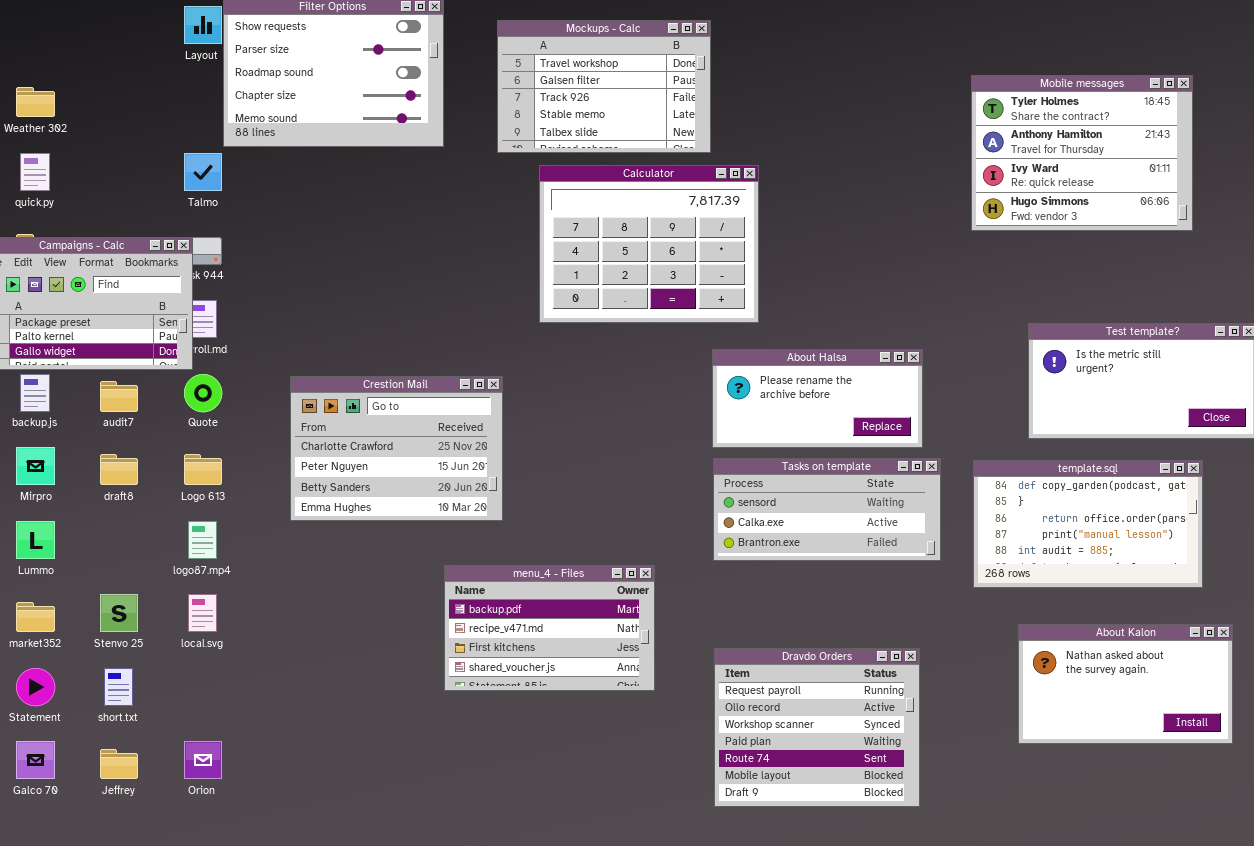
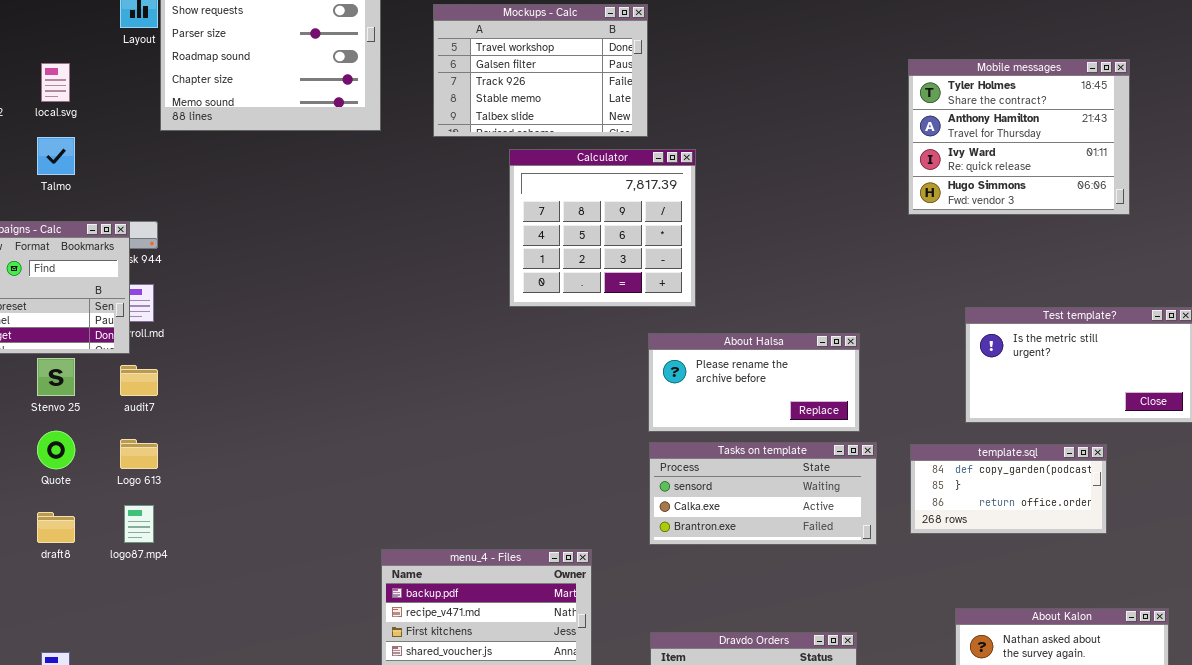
Talmo: [184,153,222,191] -> [37,137,75,175], moved
Calculator: [539,165,759,323] -> [509,149,696,307], resized
Quote: [184,374,222,412] -> [37,431,75,469], moved
Crestion Mail: [290,376,503,521] -> none, closed
audit7: [100,381,138,412] -> [120,365,158,396], moved
draft8: [100,454,138,485] -> [37,512,75,543], moved
template.sql: [973,460,1203,588] -> [910,444,1107,534], resized
Stenvo 25: [100,594,138,632] -> [37,358,75,396], moved
local.svg: [188,594,217,632] -> [41,63,70,102], moved

